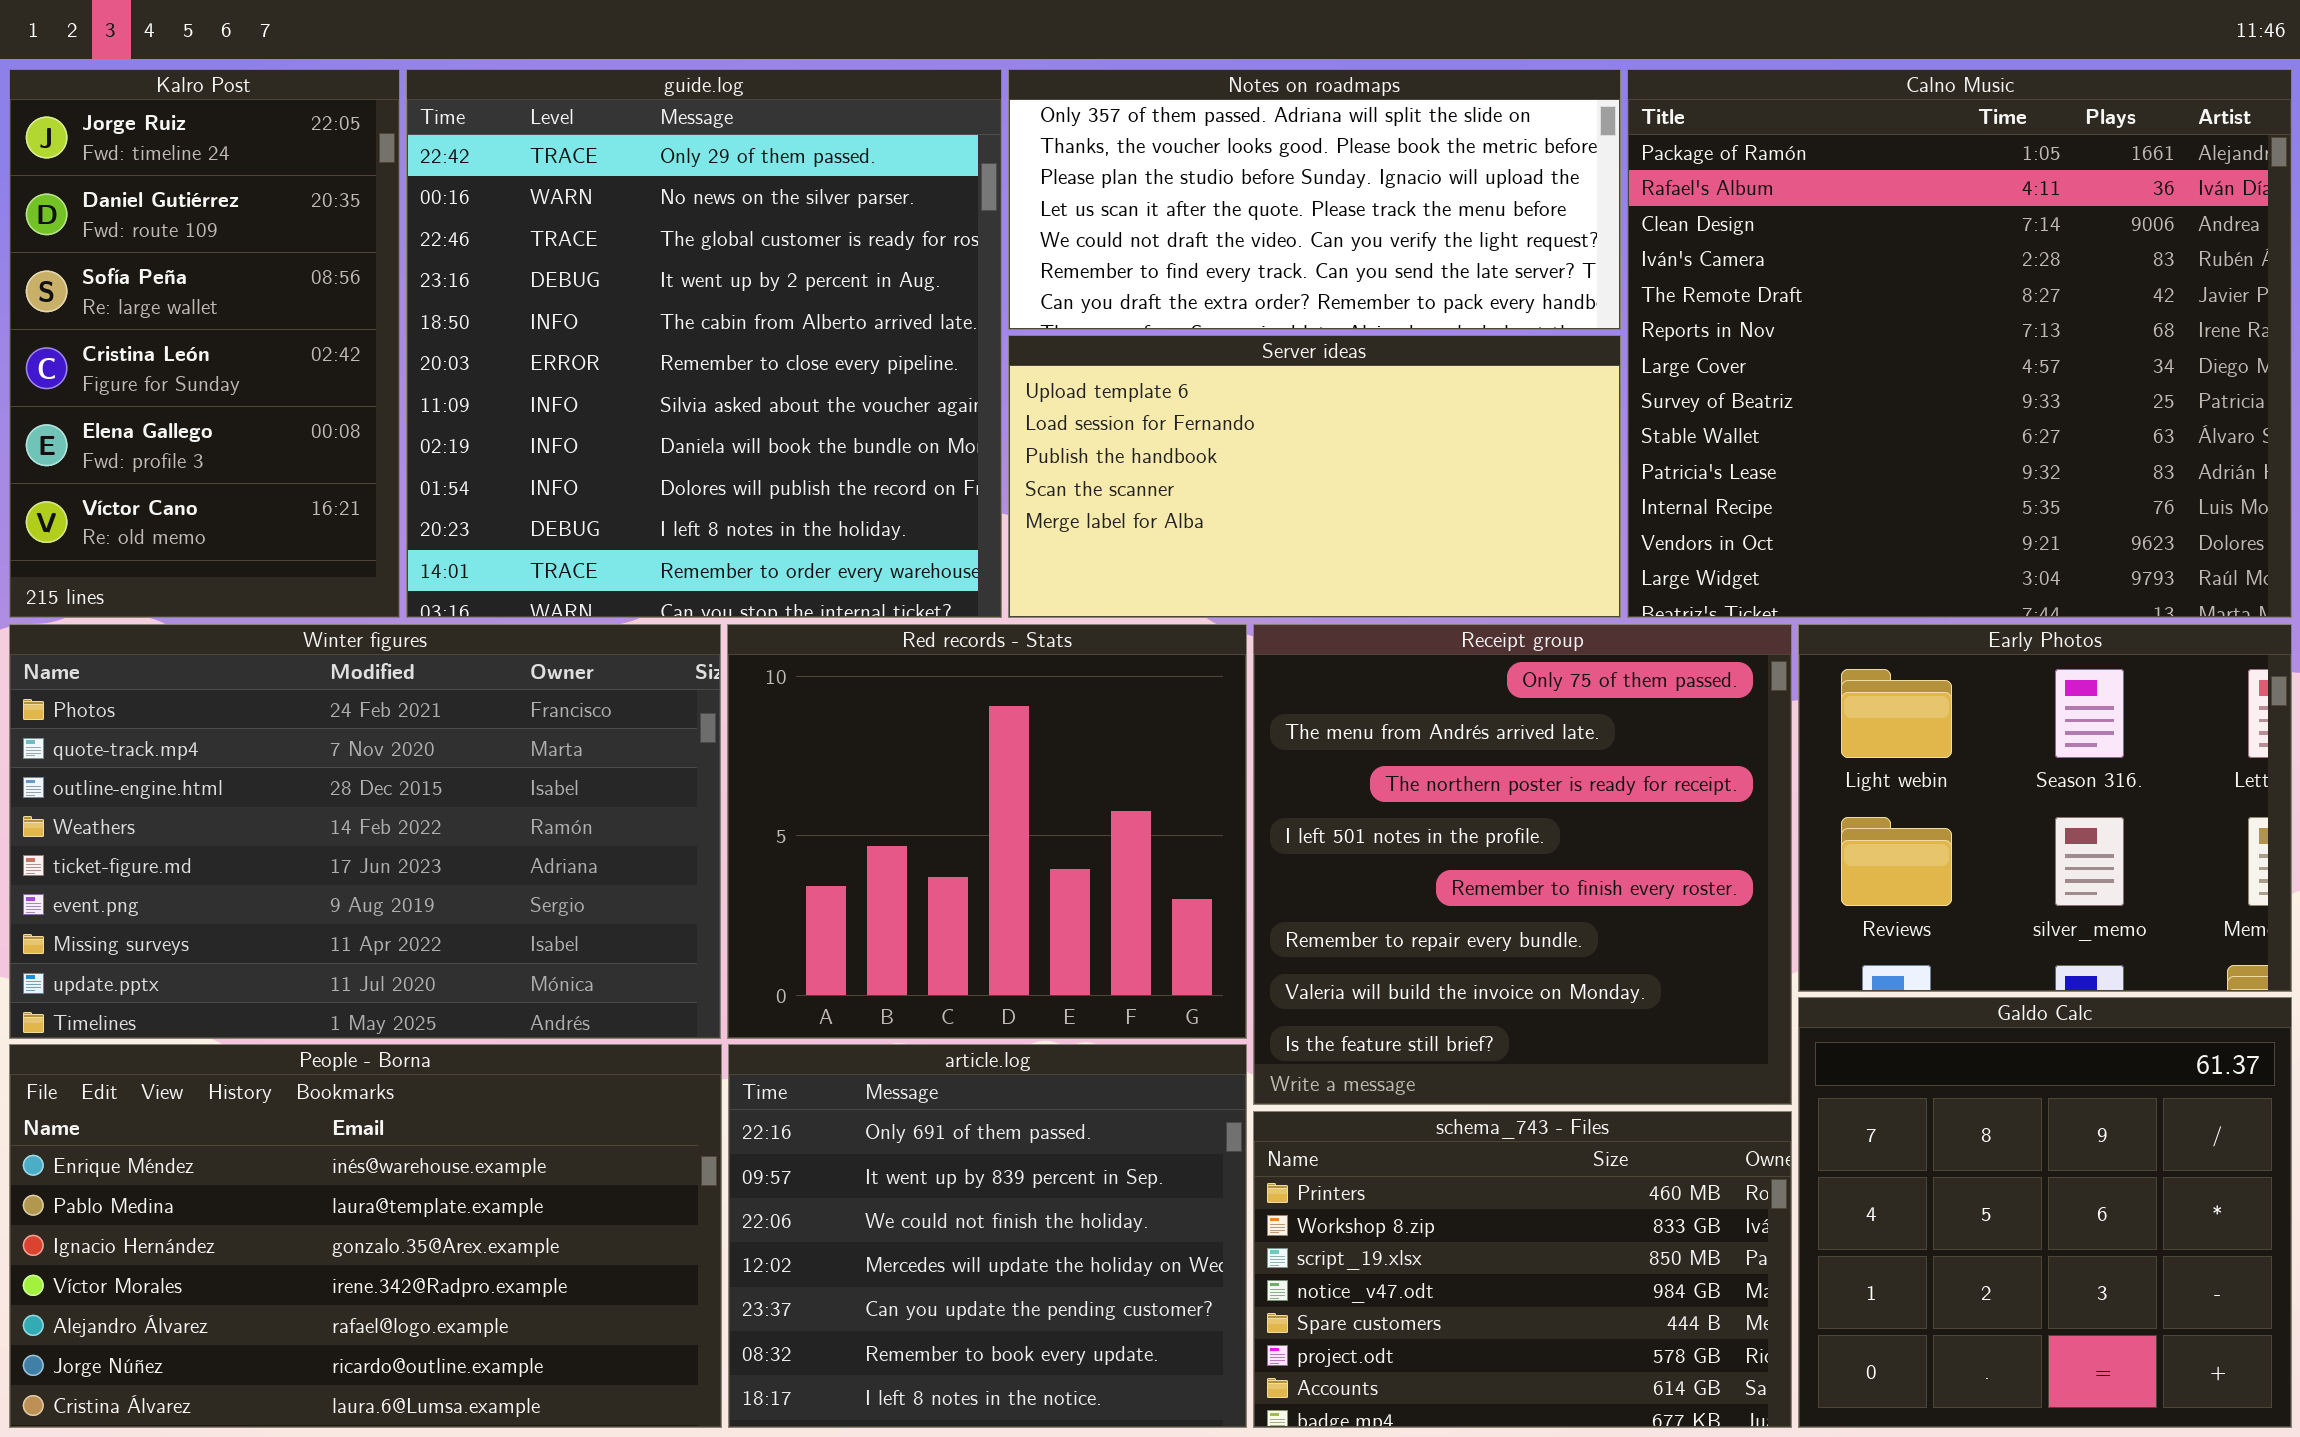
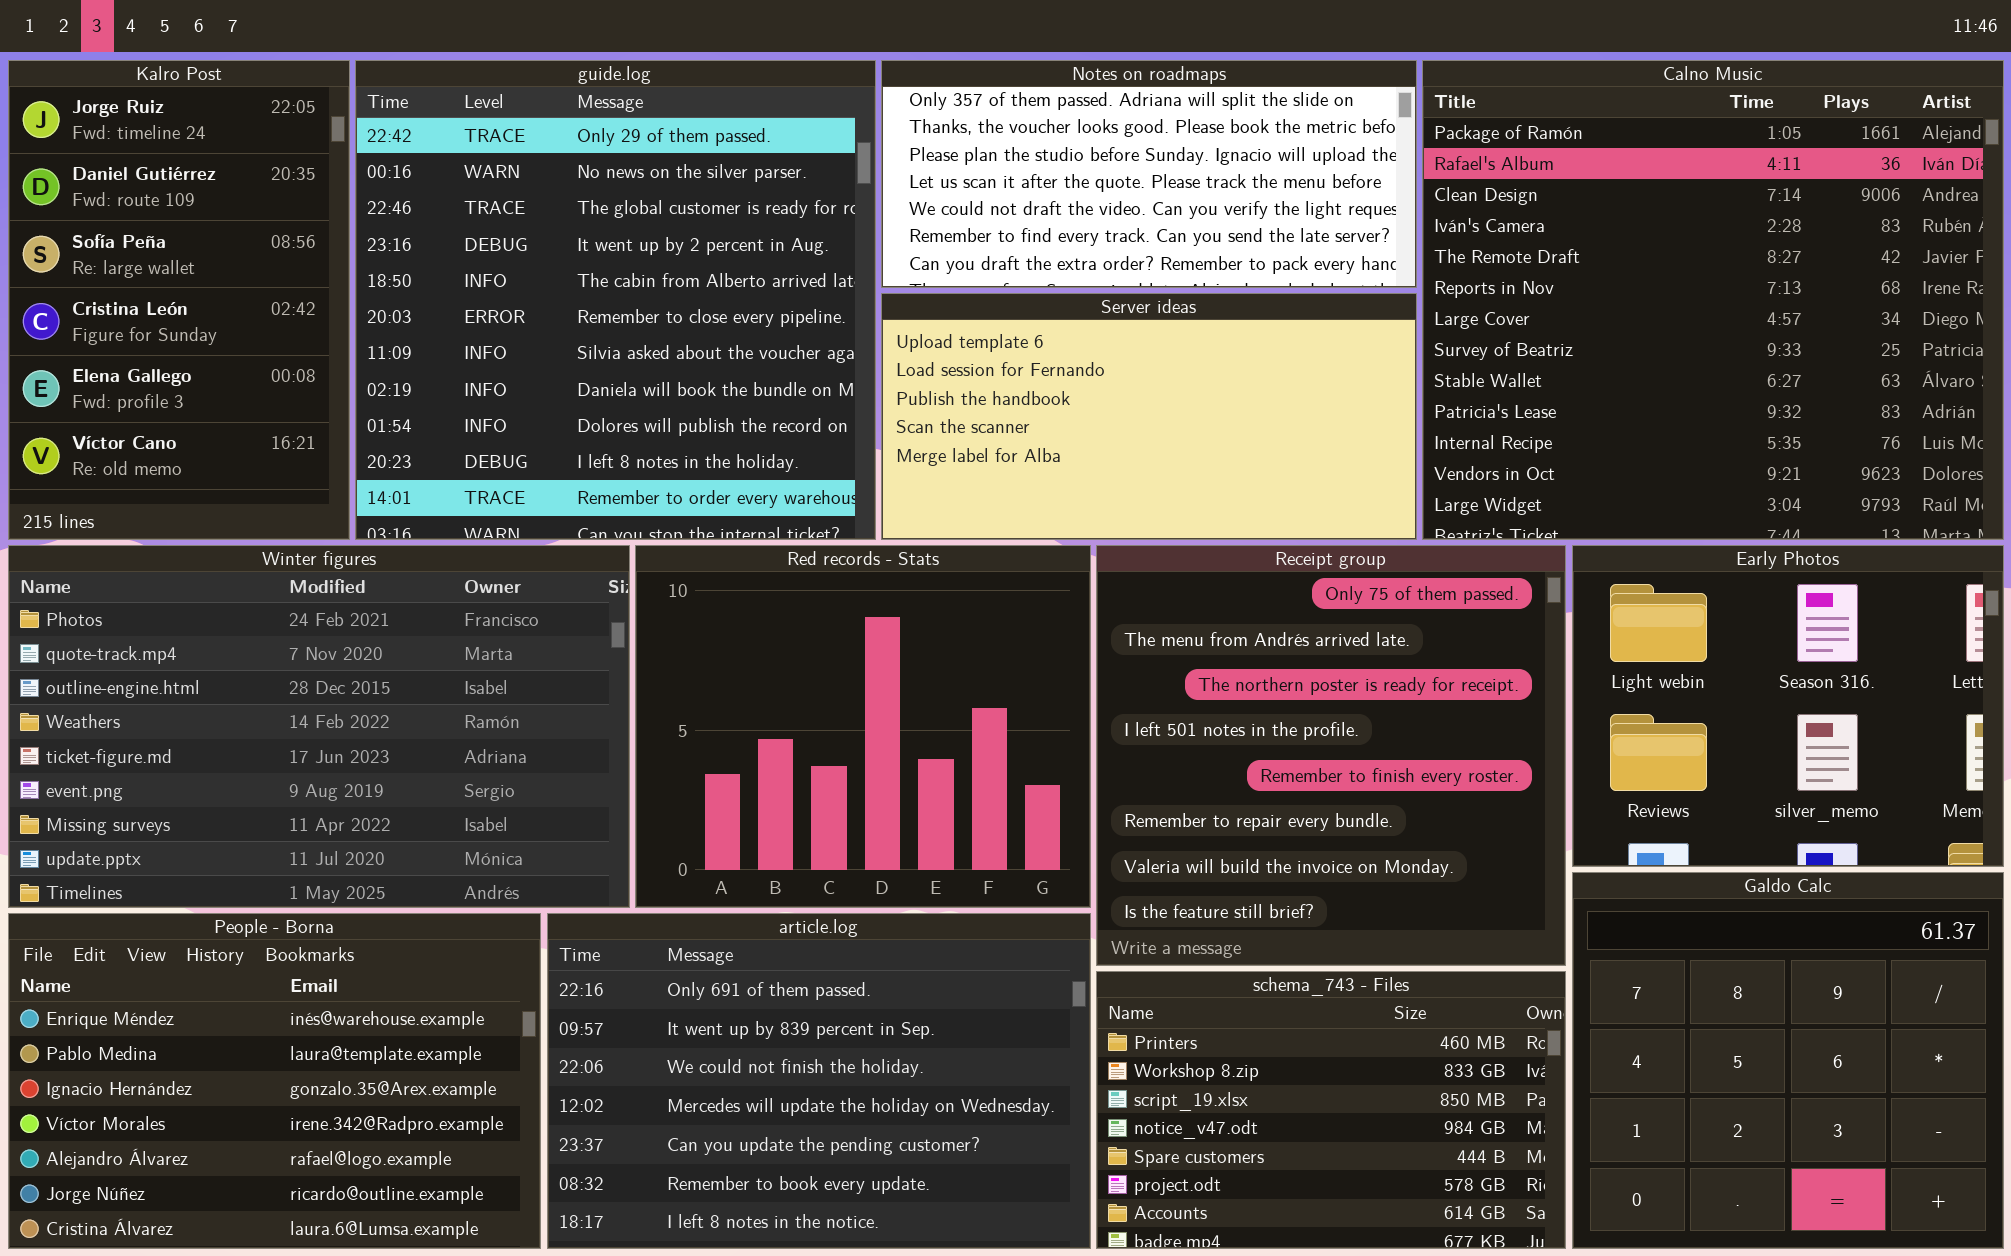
People - Borna: [9,1044,722,1428] -> [8,913,541,1249], resized
article.log: [728,1044,1247,1428] -> [547,913,1091,1249], resized

